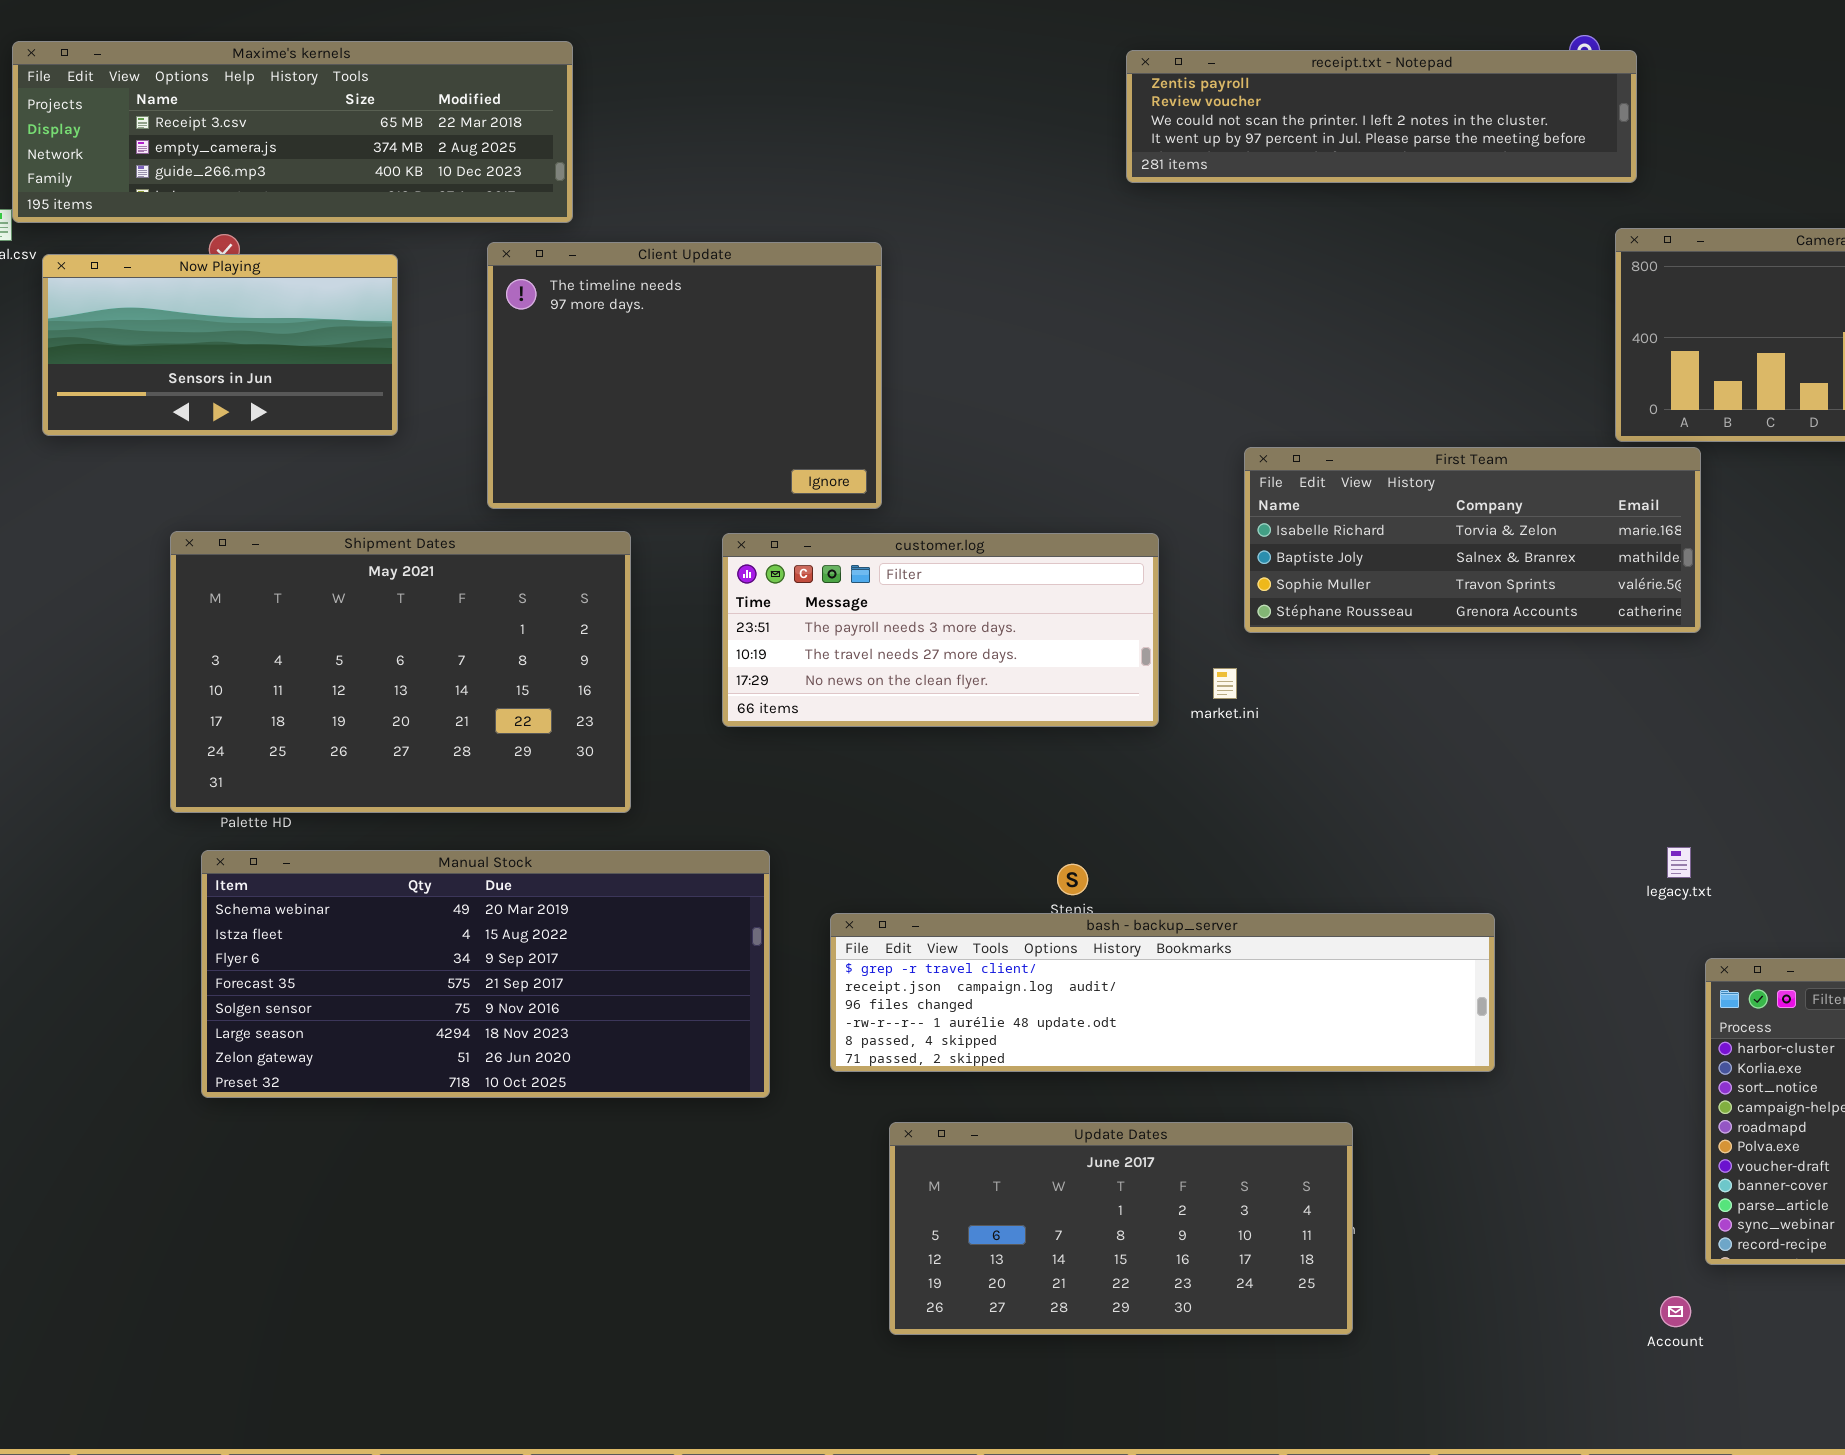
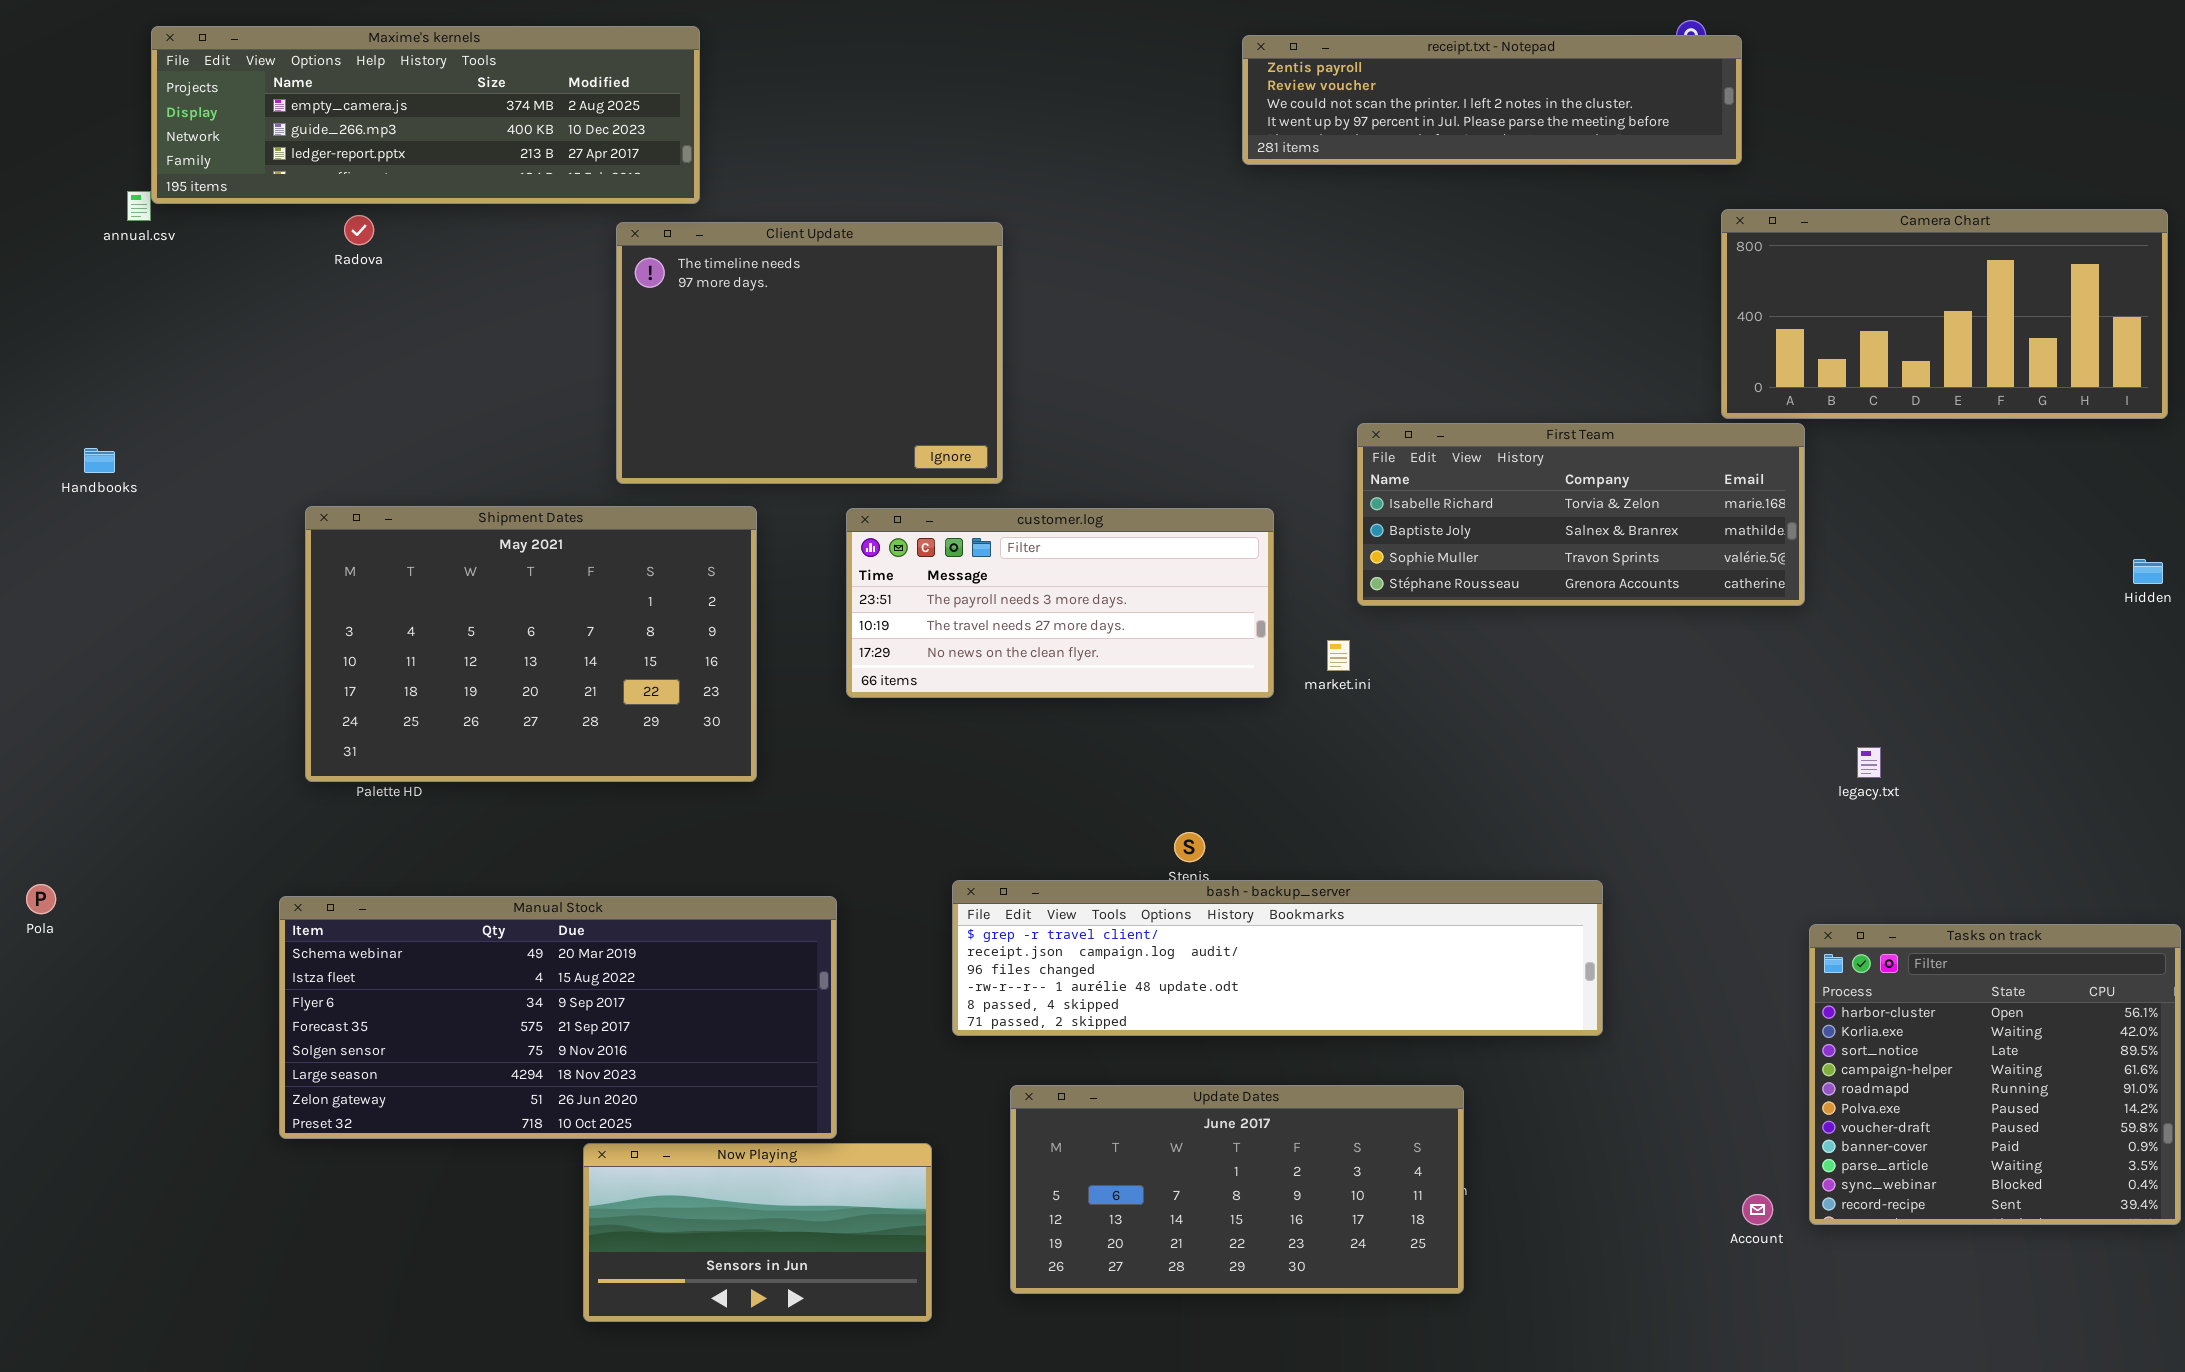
Maxime's kernels: [12,41,573,223] -> [151,26,700,204], scrolled down 1 row
Now Playing: [42,254,398,436] -> [583,1143,932,1322], moved
legacy.txt: [1667,847,1691,878] -> [1857,747,1881,778], moved
Manual Stock: [201,850,770,1098] -> [279,896,837,1139], moved
Account: [1660,1296,1691,1327] -> [1742,1194,1773,1225], moved

